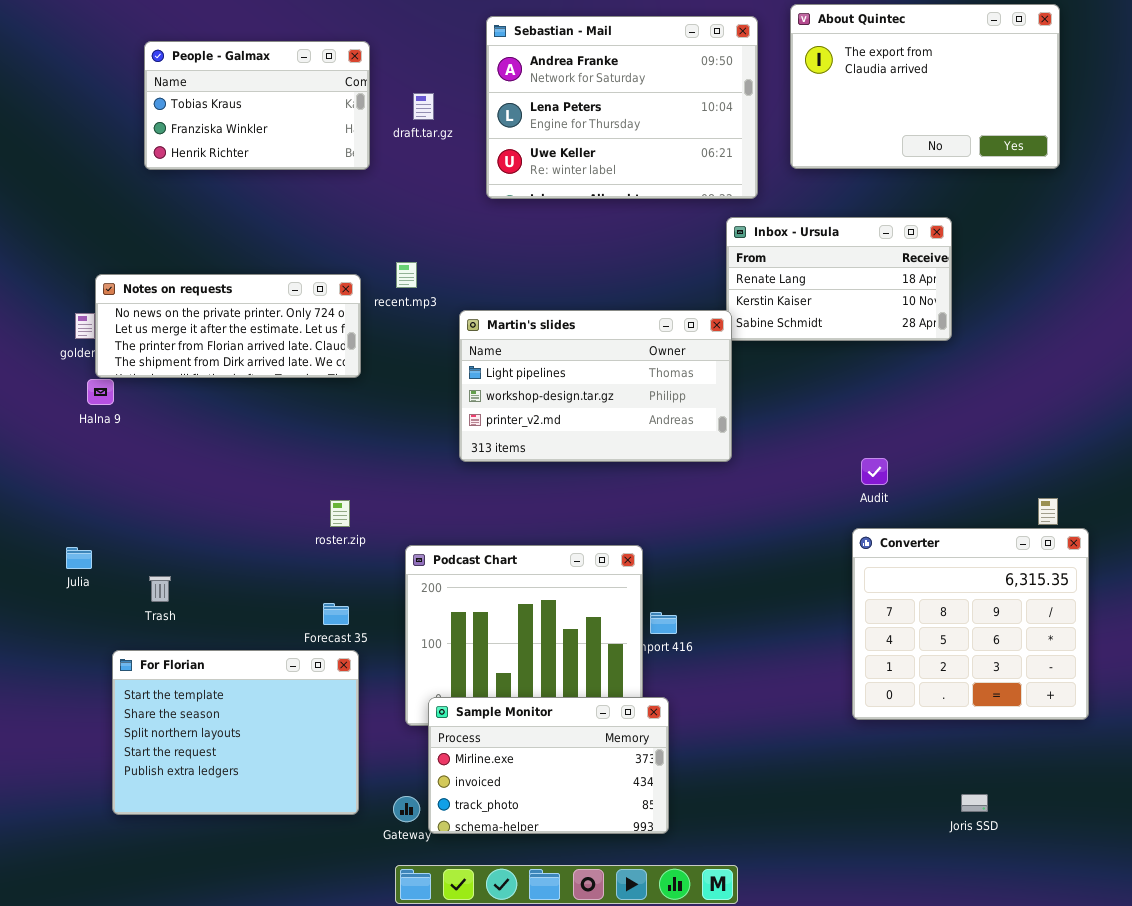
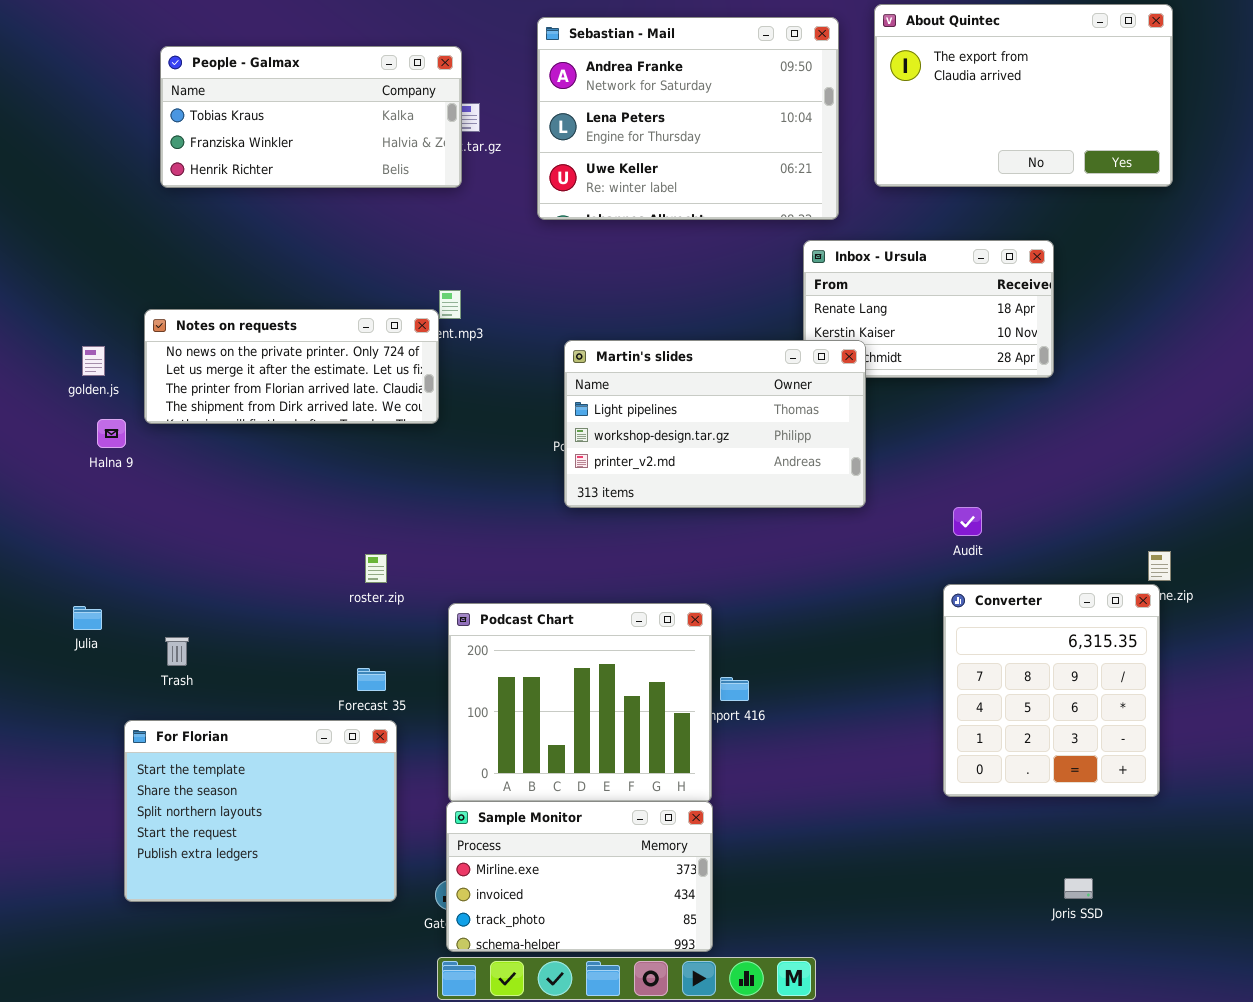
People - Galmax: [144,41,370,170] -> [160,46,462,188], resized
Notes on requests: [95,274,361,378] -> [144,309,439,424], moved
Martin's slides: [459,310,732,462] -> [564,340,866,508], moved
Converter: [852,528,1089,720] -> [943,584,1160,797], resized
Sample Monitor: [428,697,669,834] -> [446,801,713,952], moved

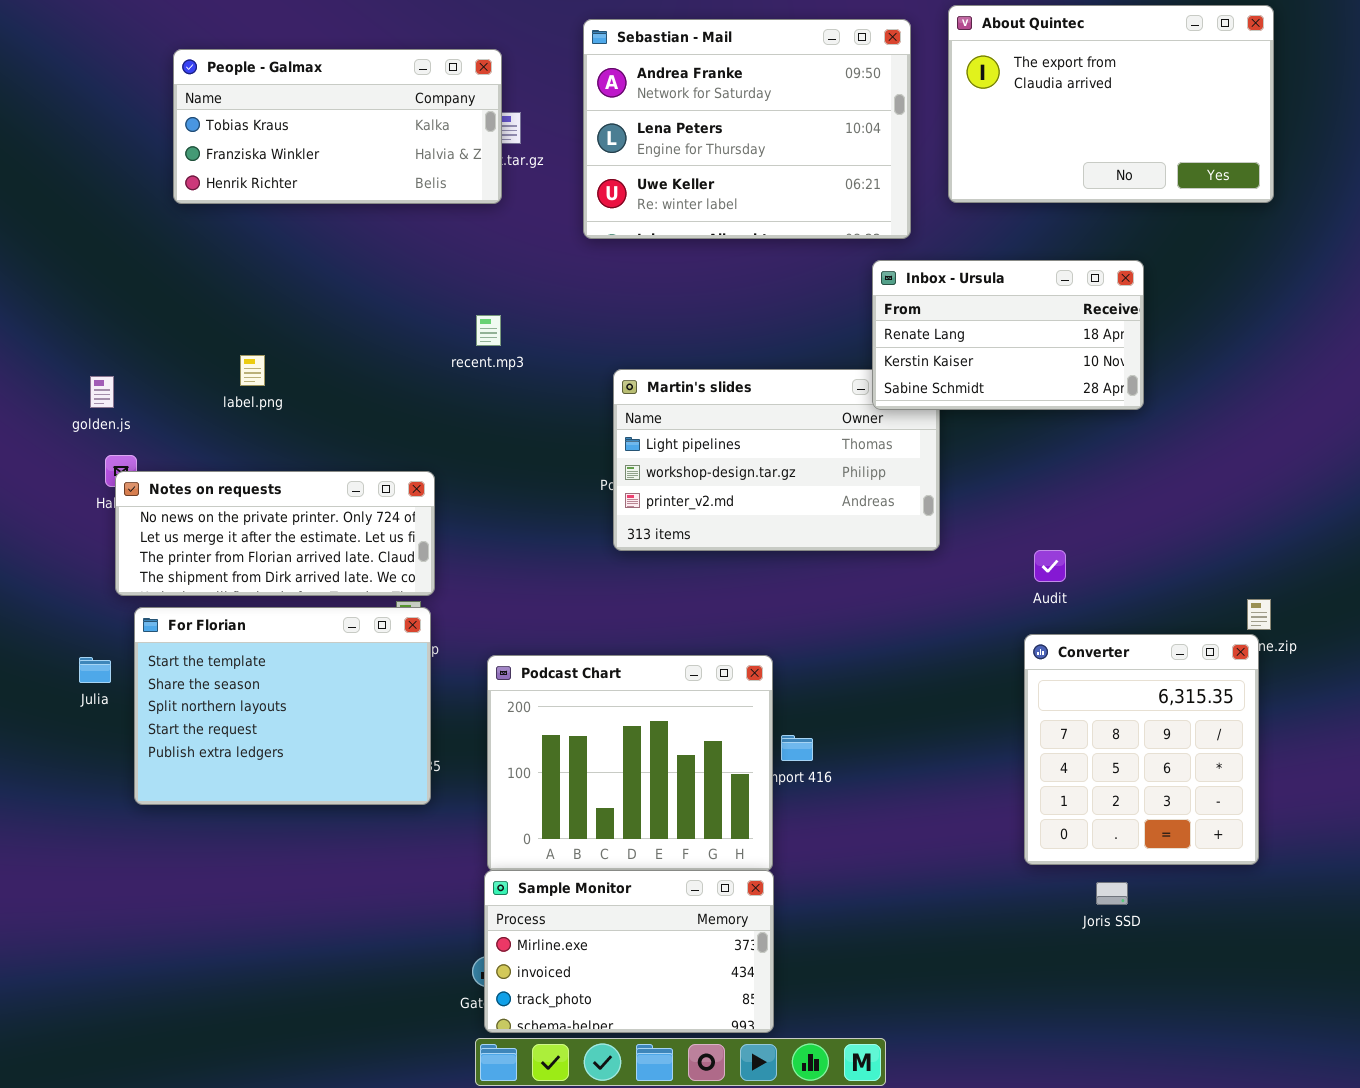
Inbox - Ursula: [803,240,1054,378] -> [872,260,1144,410], raised
Notes on requests: [144,309,439,424] -> [115,471,435,596], moved
For Florian: [124,720,397,902] -> [134,607,431,805], moved
Joris SSD: [1064,878,1093,899] -> [1096,882,1128,905], moved

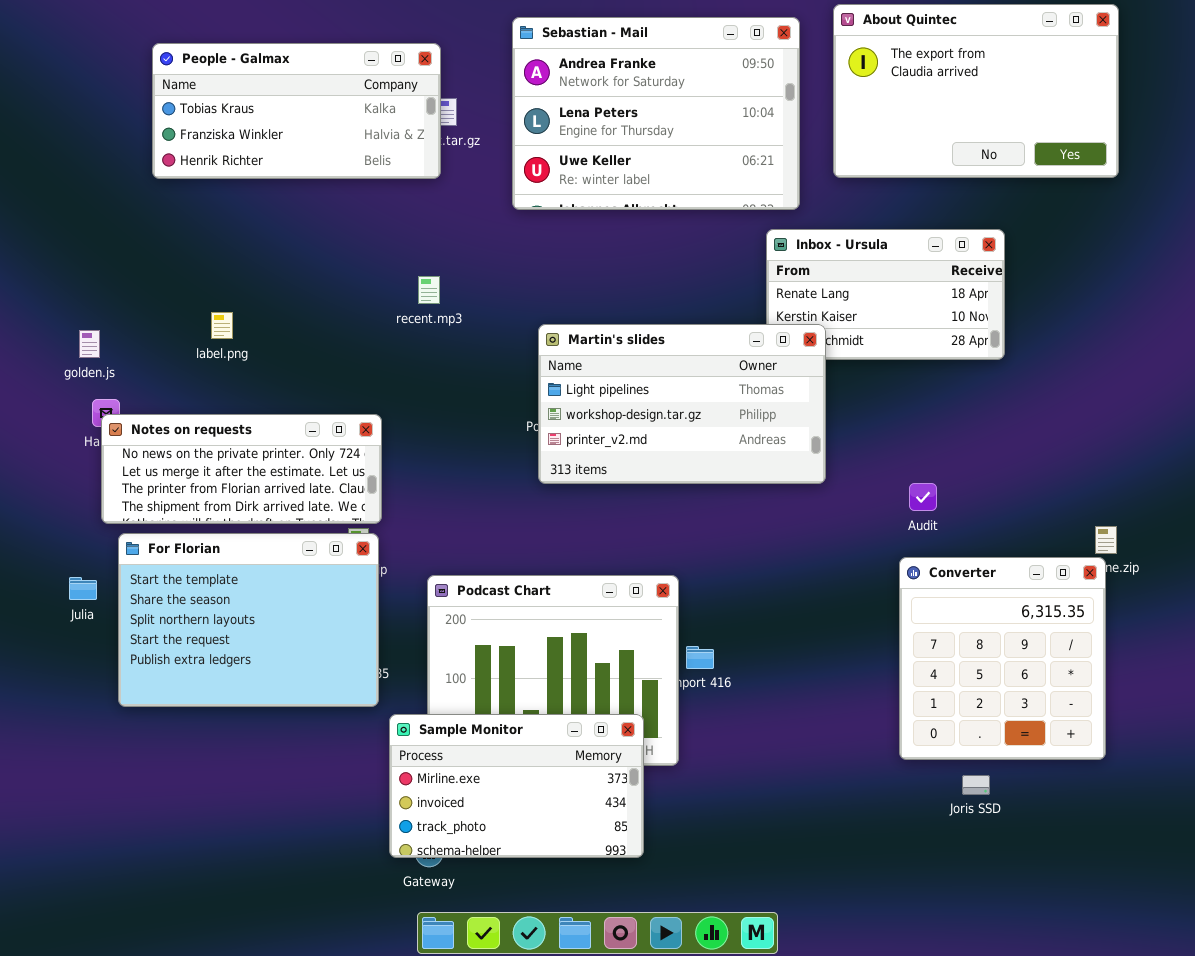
Martin's slides: [613,369,940,551] -> [538,324,826,484], raised
Sample Monitor: [484,870,774,1033] -> [389,714,644,858], moved

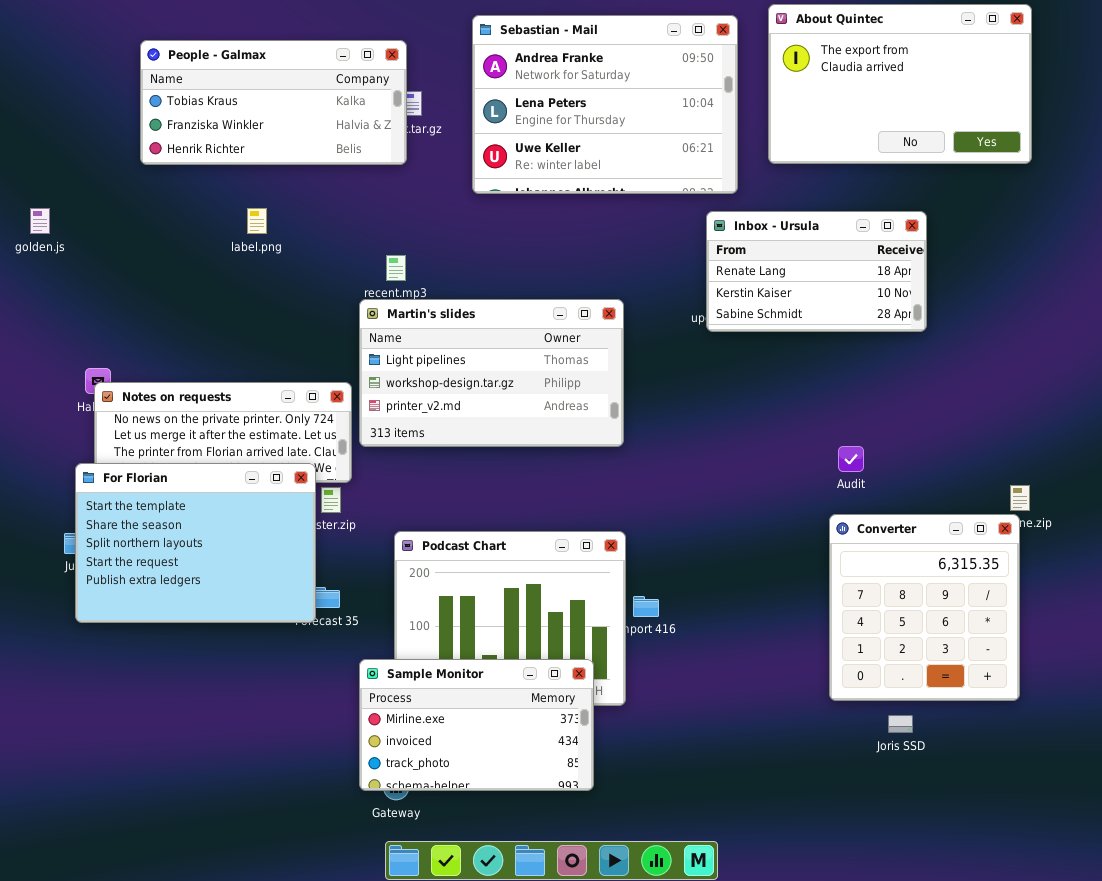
label.png: [211,312,233,339] -> [247,208,267,234], moved
Martin's slides: [538,324,826,484] -> [359,299,624,447], moved
golden.js: [79,330,100,358] -> [30,208,50,234], moved
For Florian: [118,533,379,707] -> [75,463,316,623], moved

